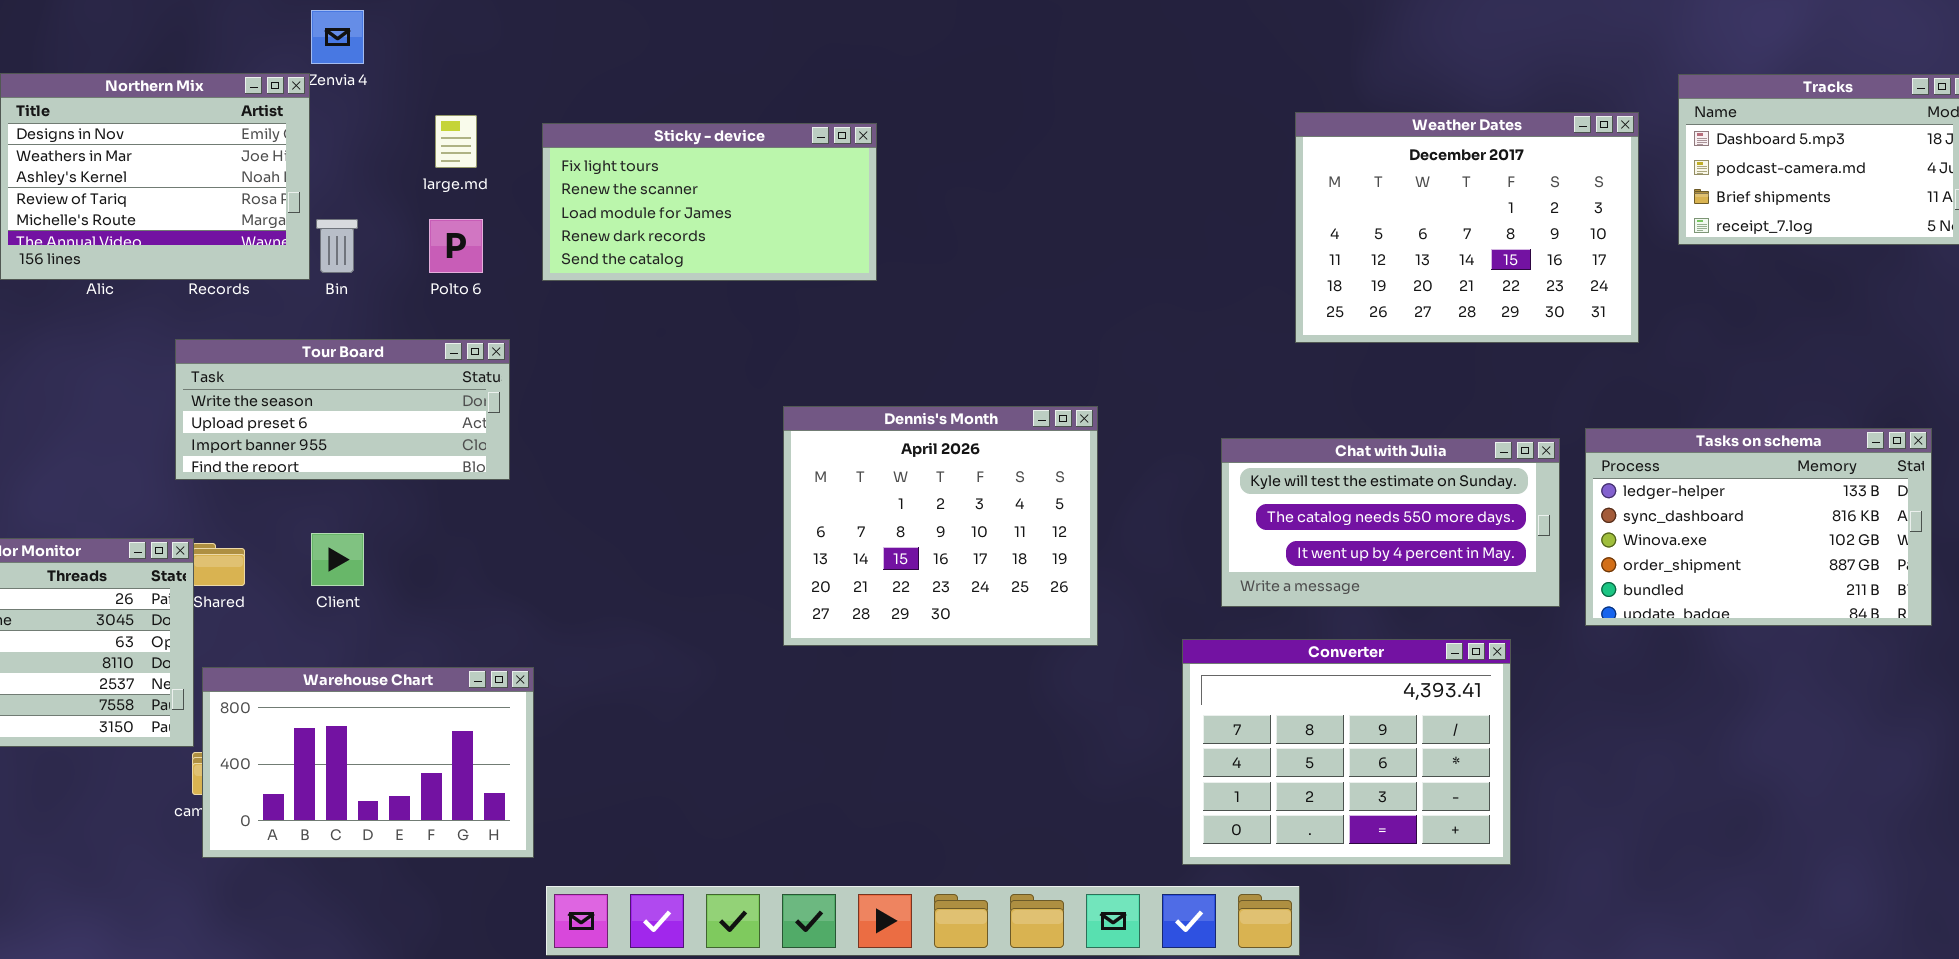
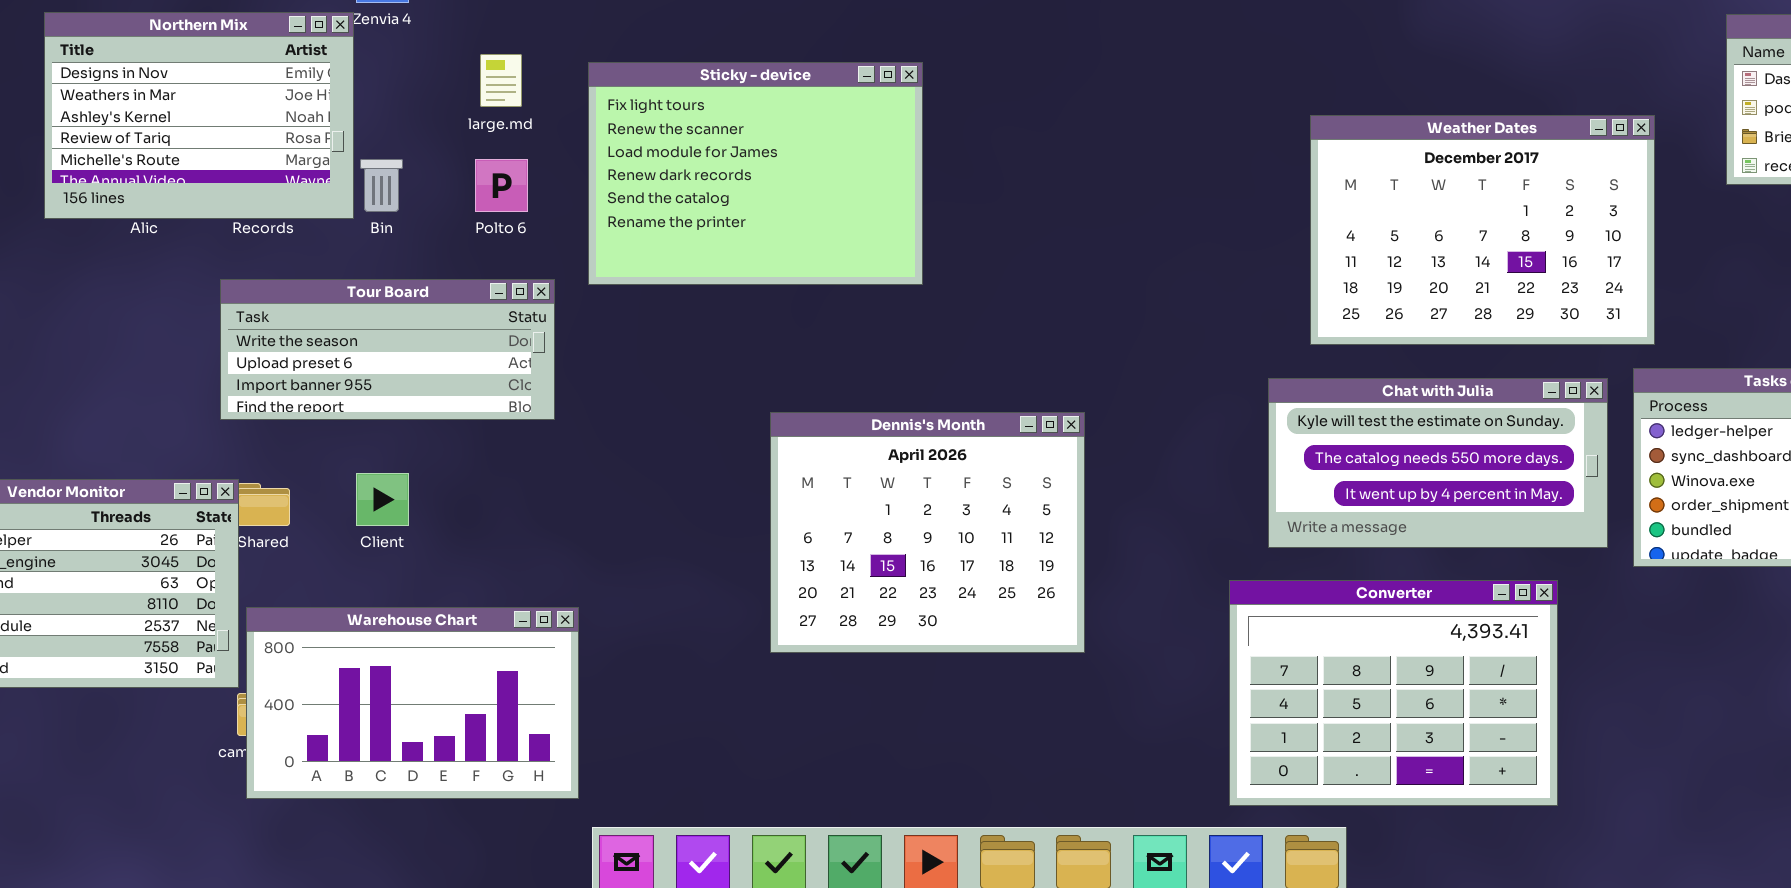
Weather Dates: [1295,112,1639,343] -> [1310,115,1655,345], moved
Sticky - device: [542,123,877,281] -> [588,62,923,285], resized
Dennis's Month: [783,406,1098,646] -> [770,412,1085,653], moved

